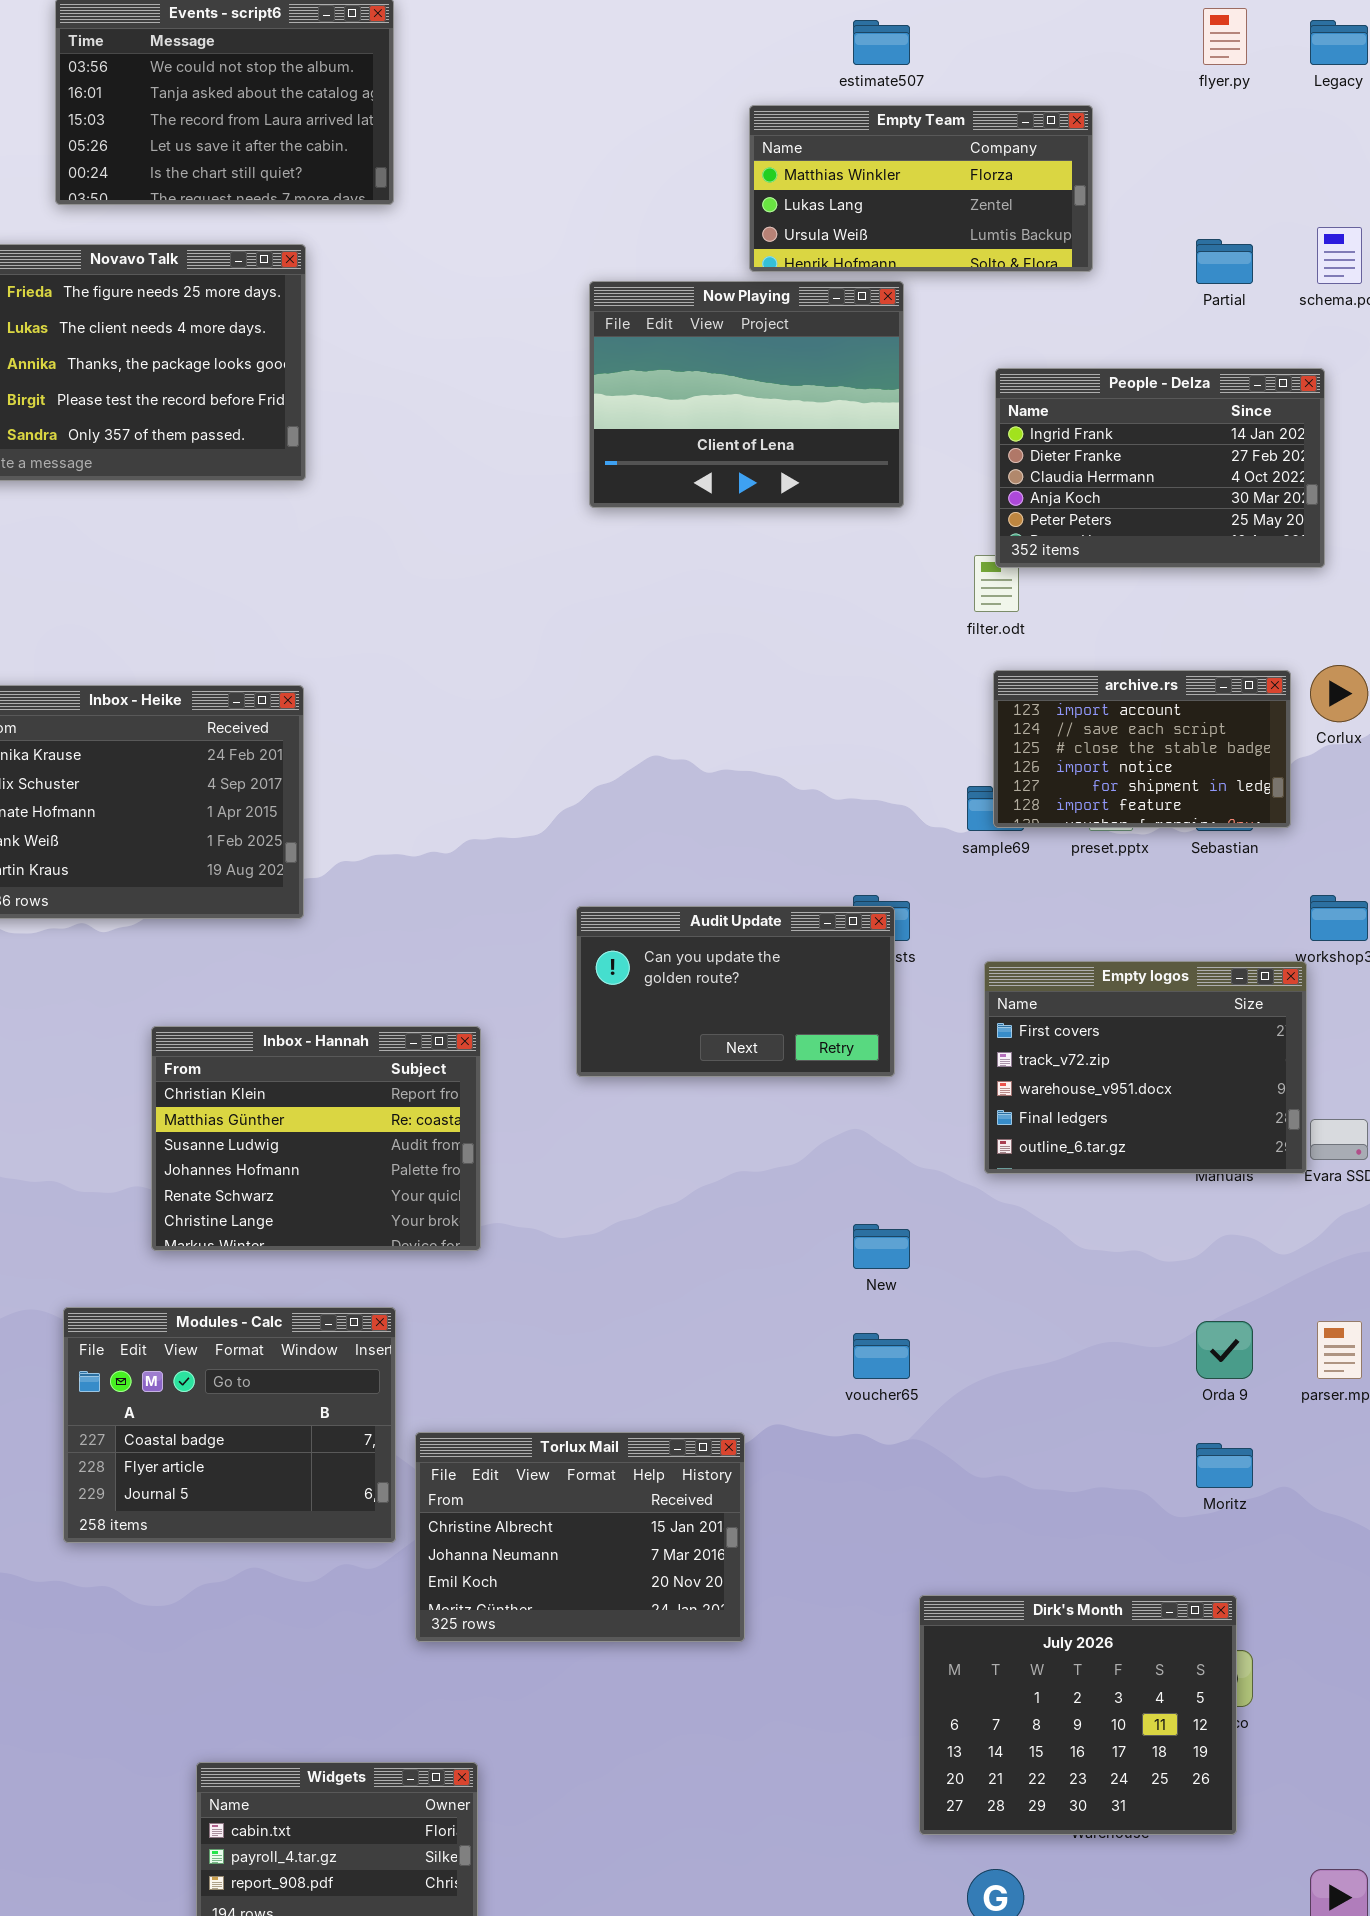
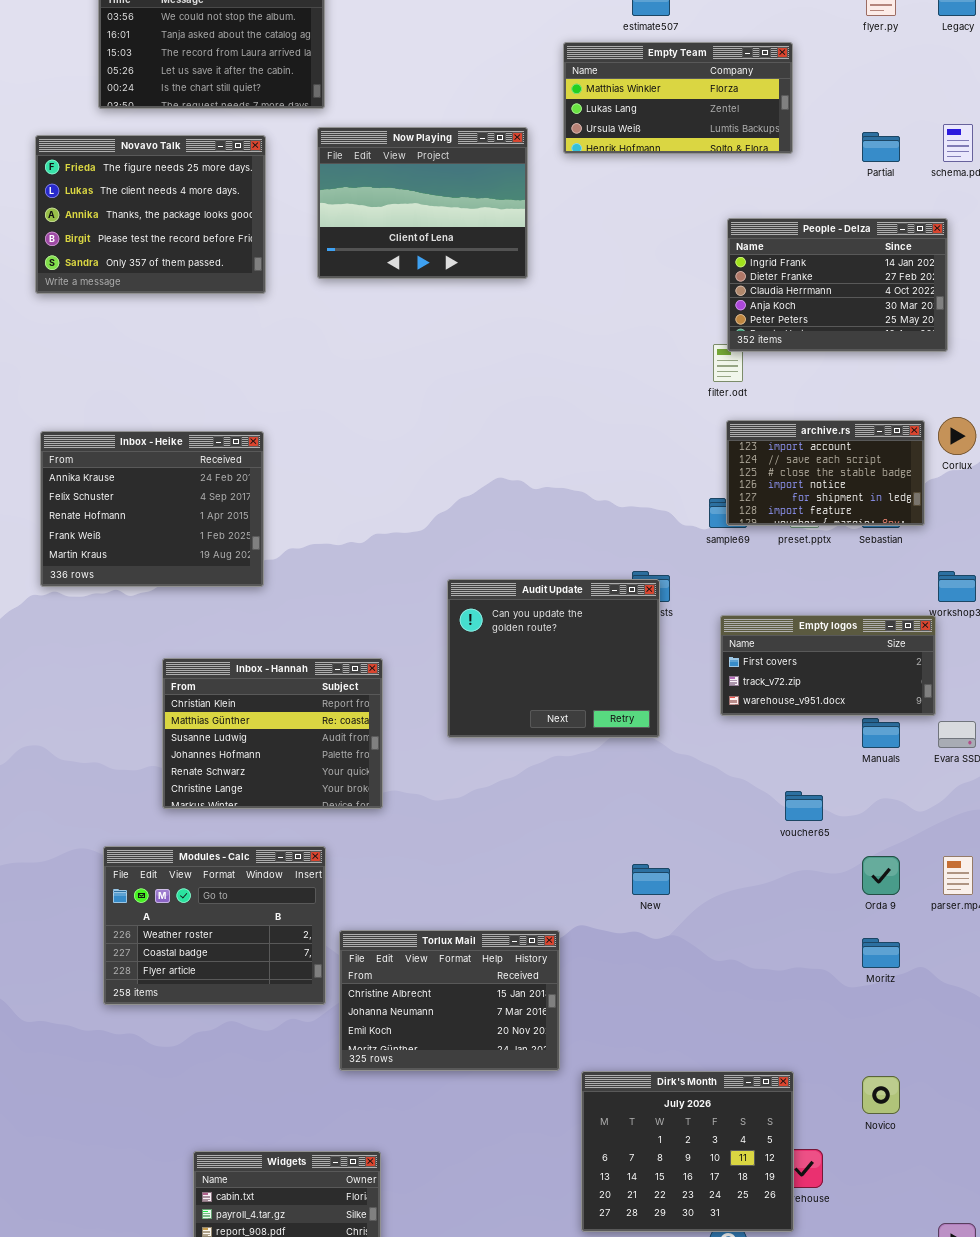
Now Playing: [589,281,904,508] -> [317,127,528,279], moved
Audit Update: [576,906,895,1077] -> [447,579,660,738], resized
Empty logos: [984,961,1307,1174] -> [720,615,936,716], resized
New: [853,1224,910,1269] -> [632,864,670,895], moved
Modules - Calc: [63,1307,396,1543] -> [103,846,326,1005], scrolled up 1 row
voucher65: [853,1333,910,1379] -> [785,791,823,821], moved
Dirk's Month: [919,1595,1237,1835] -> [581,1071,794,1232], moved

